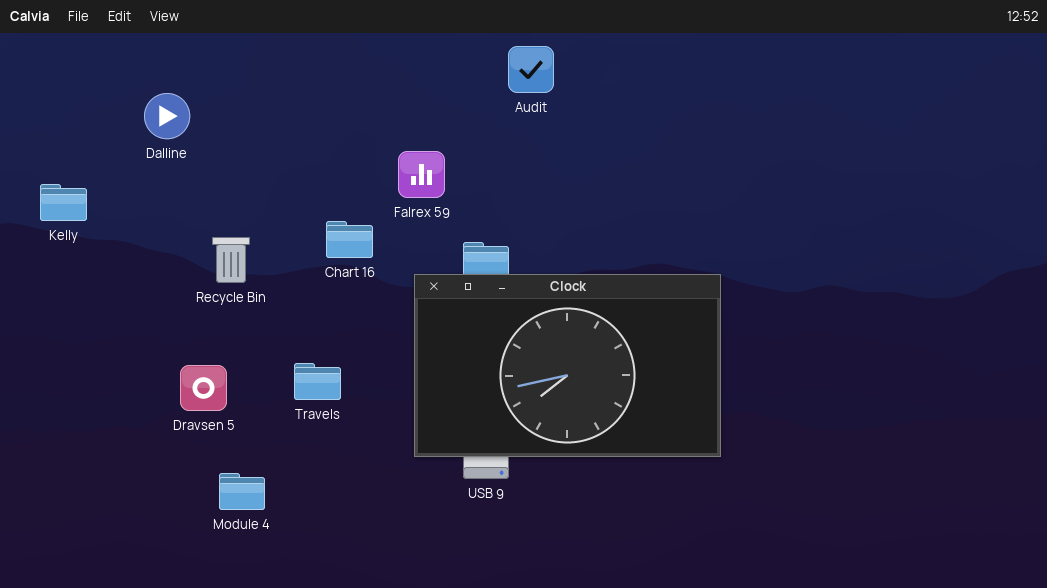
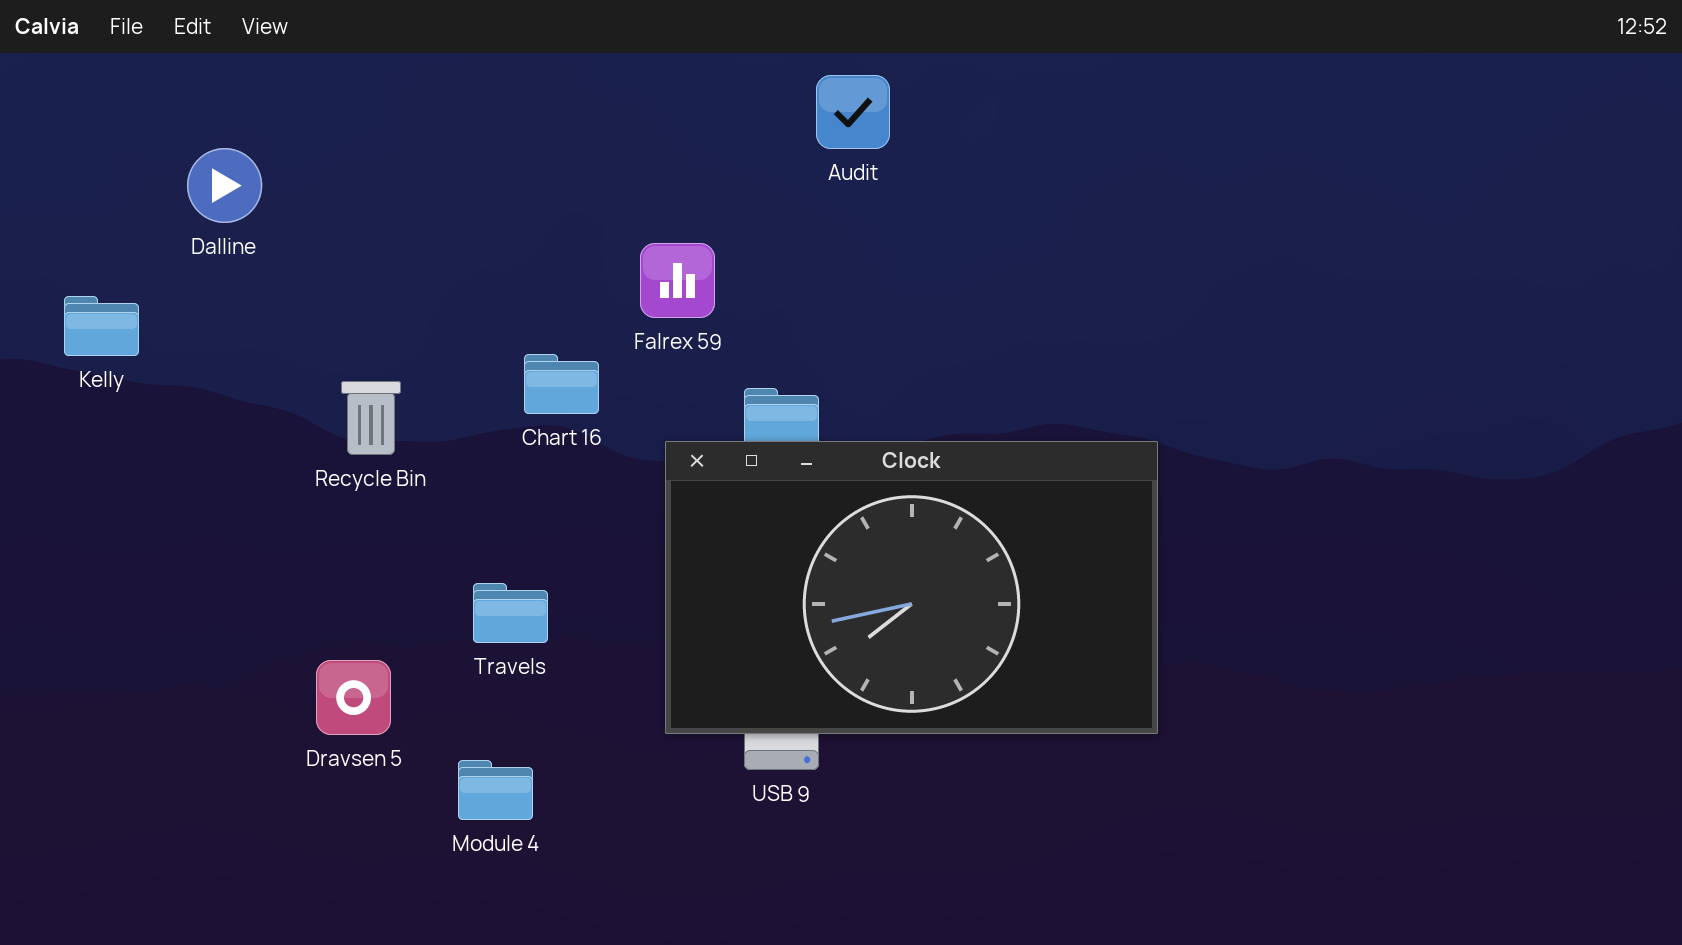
Dalline: [144,93,190,139] -> [187,148,262,223], moved
Dravsen 5: [180,365,227,411] -> [316,660,391,735], moved
Module 4: [219,473,265,510] -> [458,760,533,820], moved

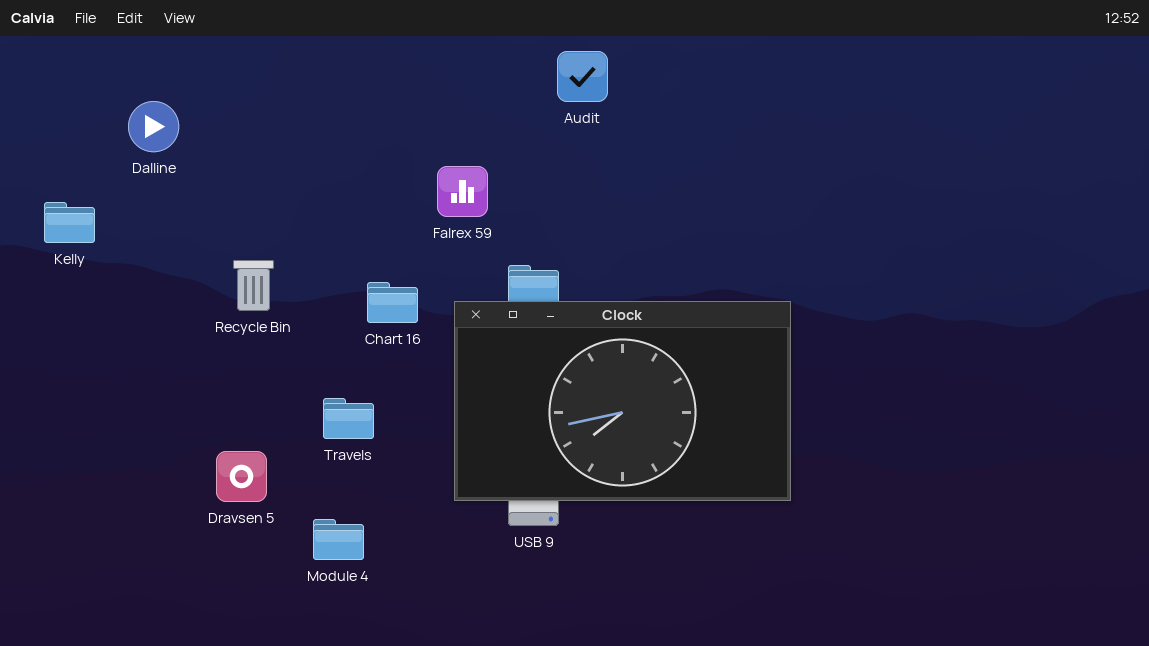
Chart 16: [524,354,599,414] -> [367,282,418,323], moved

